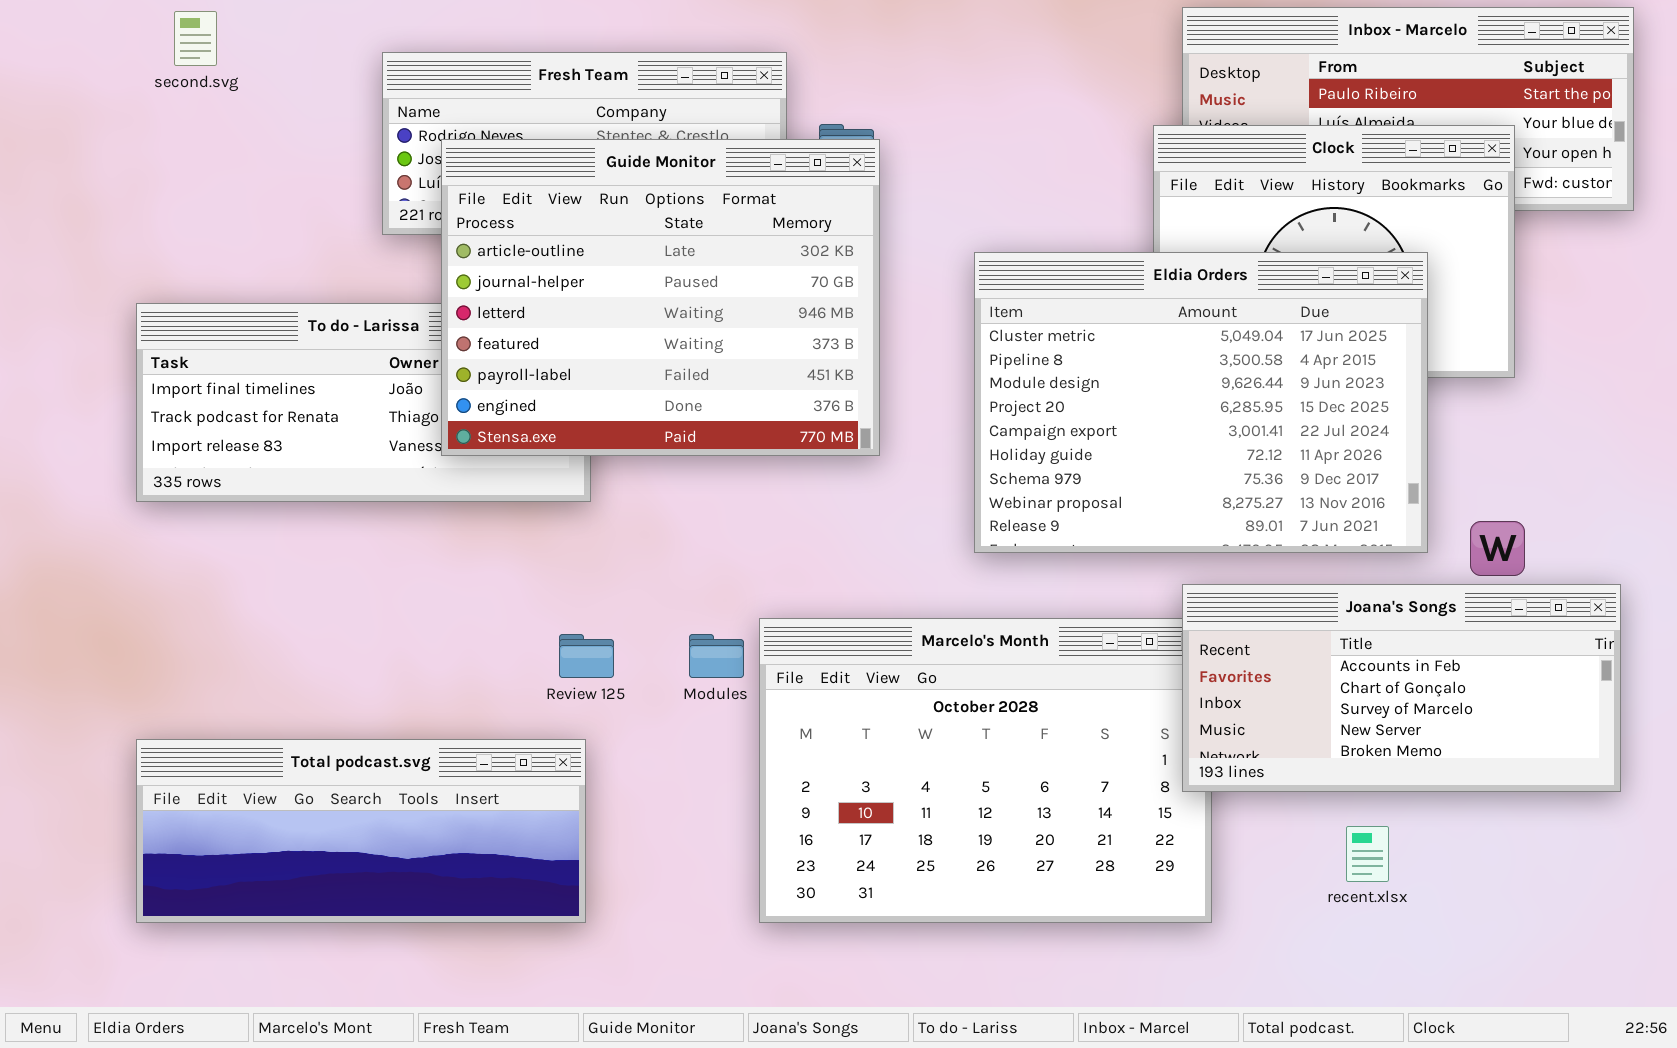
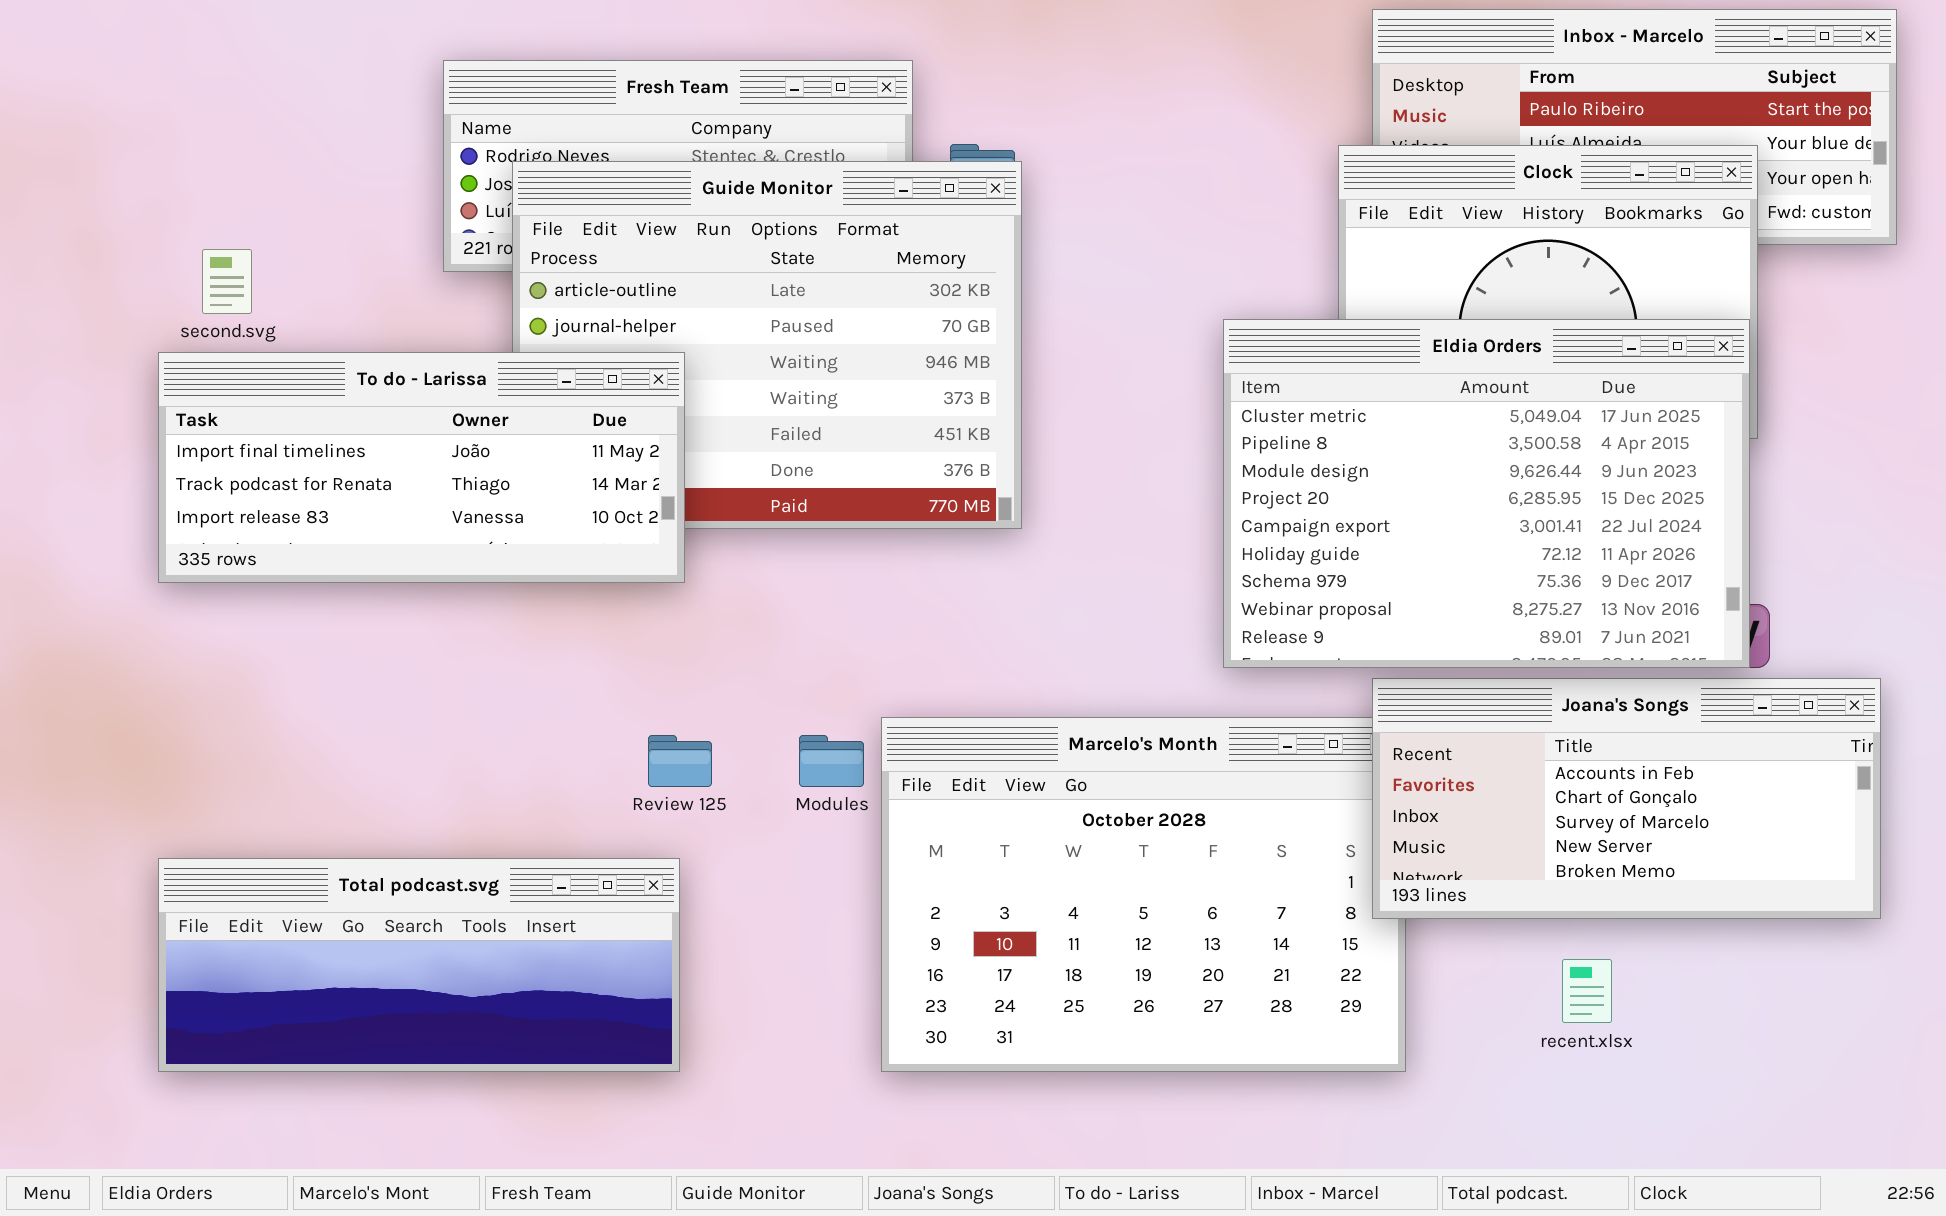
second.svg: [174,11,217,66] -> [202,249,252,314], moved
Eldia Orders: [974,252,1428,553] -> [1223,319,1750,668], moved
To do - Larissa: [136,303,591,502] -> [158,352,685,583], raised

